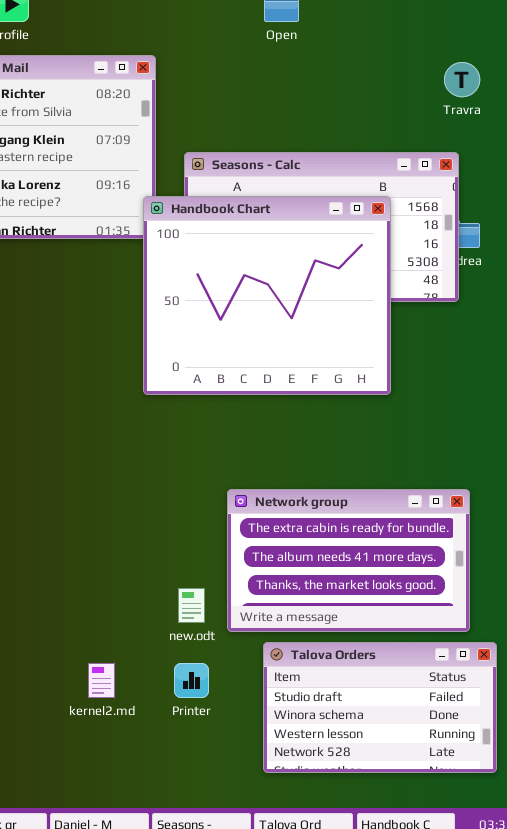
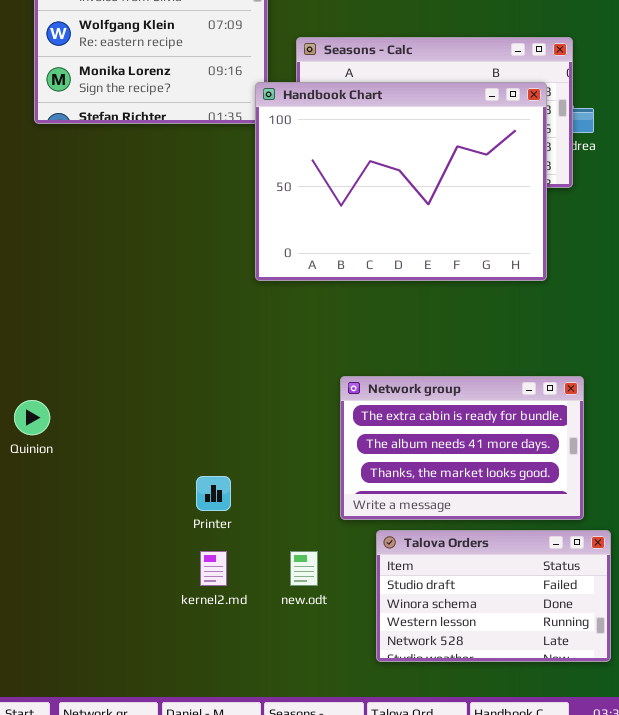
Handbook Chart: [143,196,391,395] -> [255,82,547,281], resized
new.odt: [178,588,205,623] -> [290,551,318,586], moved
Printer: [174,663,209,698] -> [196,476,231,511], moved

